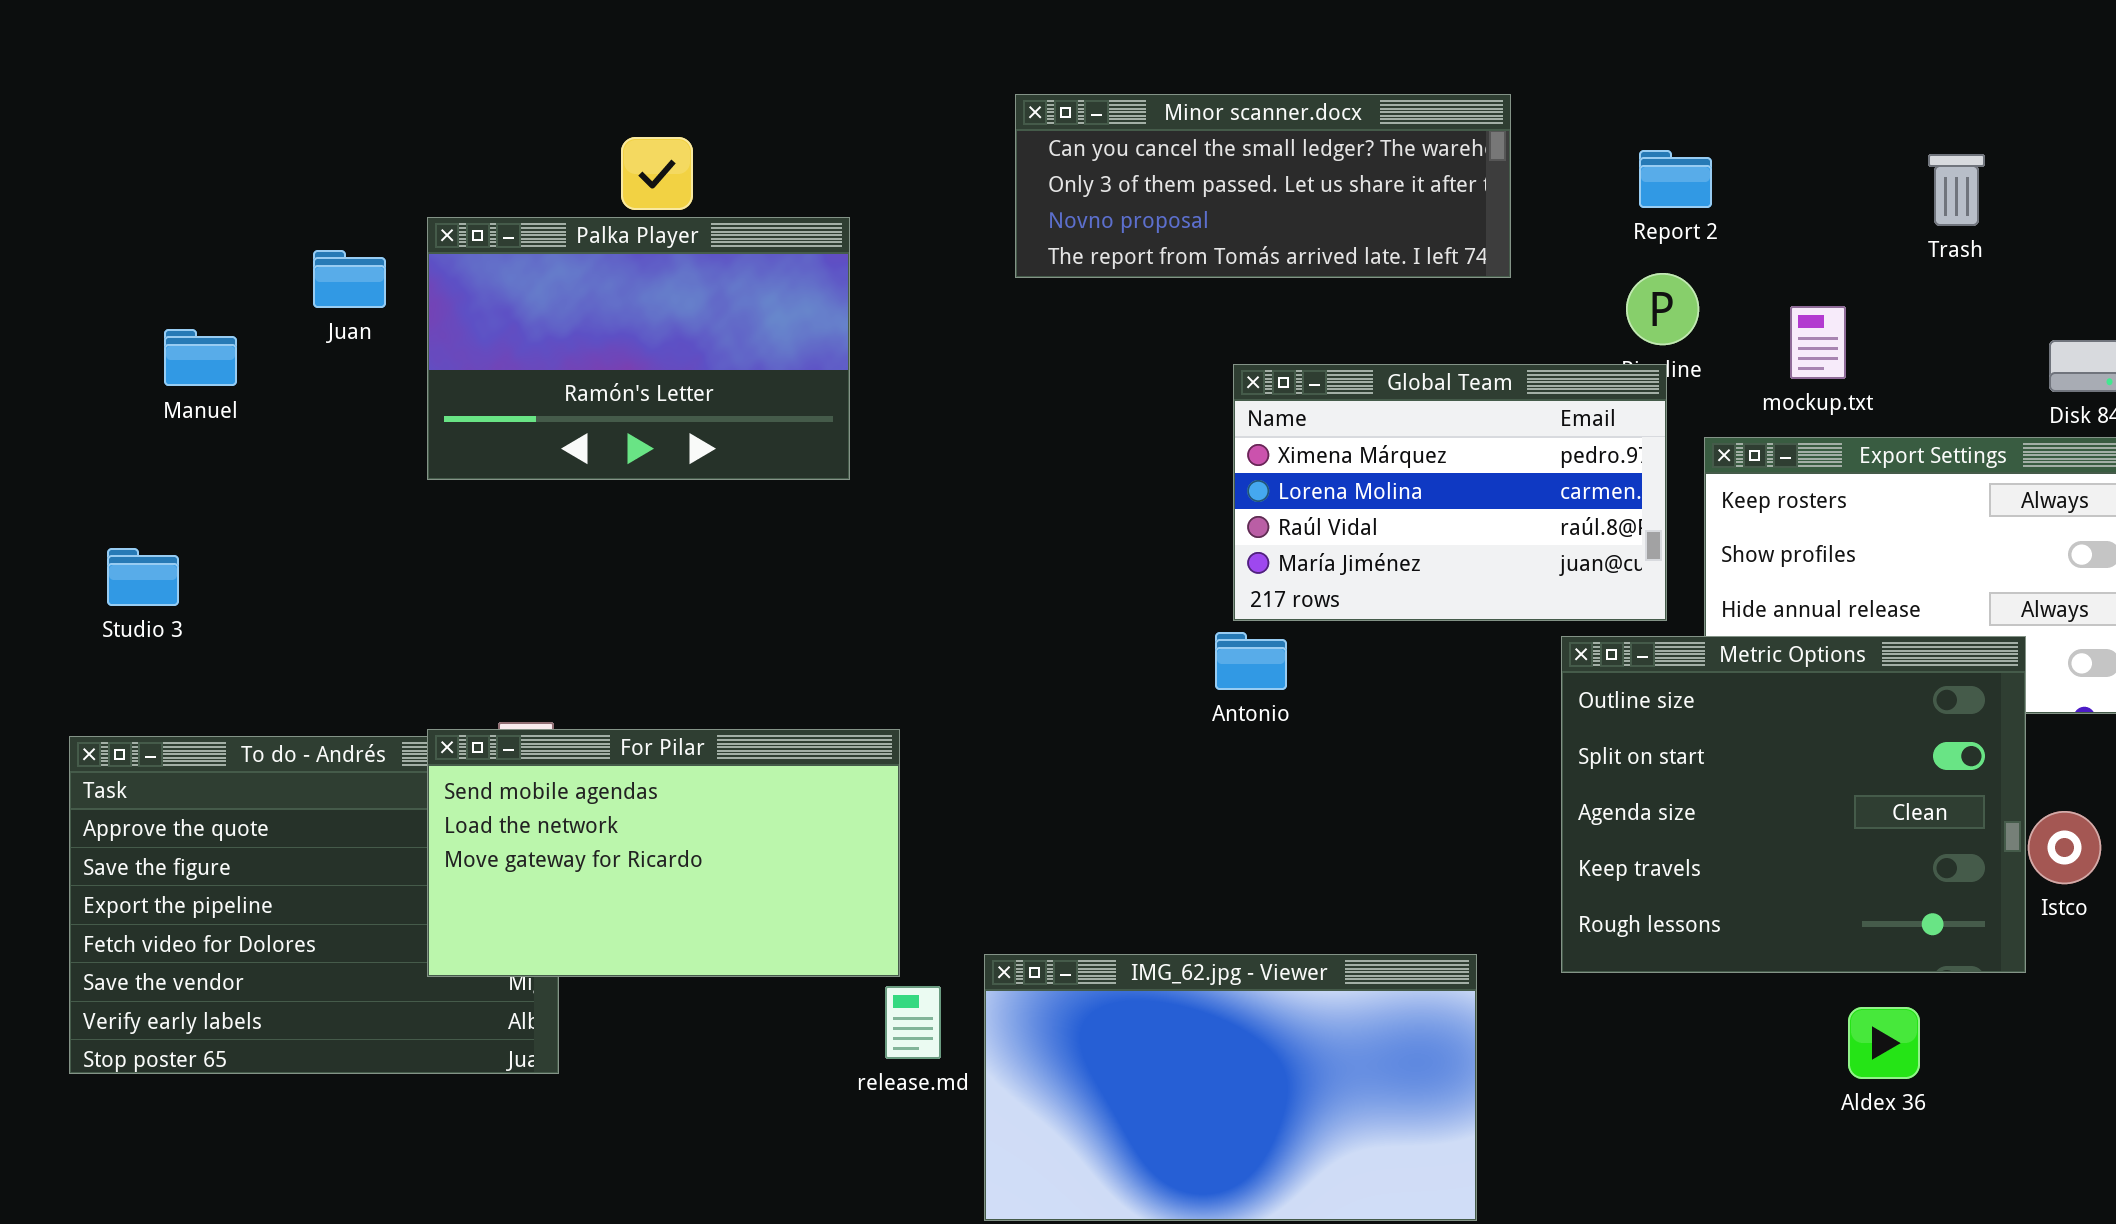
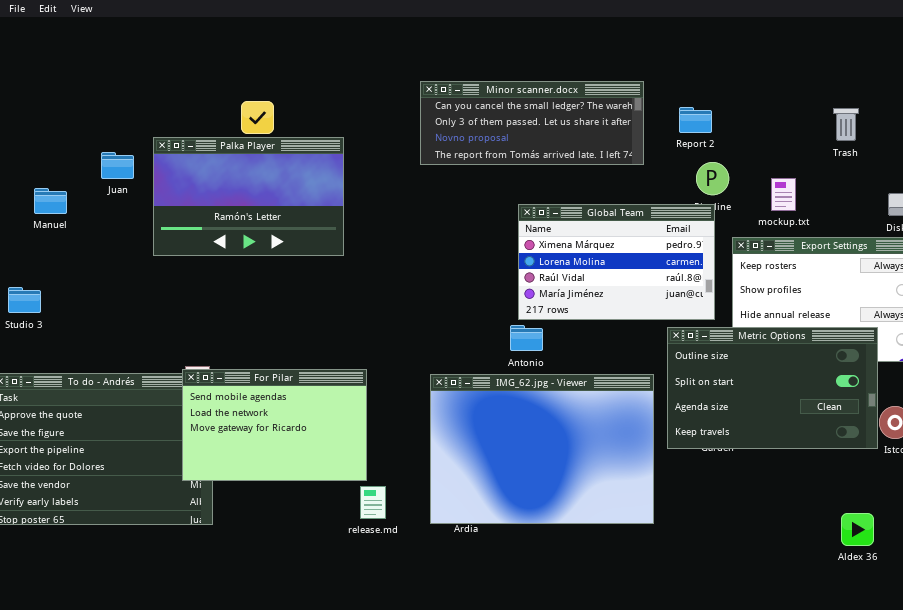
Report 2: [1639,150,1712,208] -> [679,107,712,133], moved
Metric Options: [1561,636,2026,973] -> [667,327,878,449], resized
For Pilar: [427,729,900,977] -> [182,369,367,481], resized
IMG_62.jpg - Viewer: [984,954,1477,1221] -> [430,374,654,524], moved, resized
Aldex 36: [1848,1007,1920,1079] -> [841,513,874,546], moved

